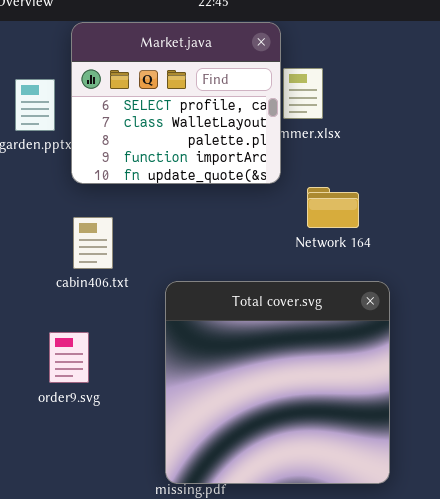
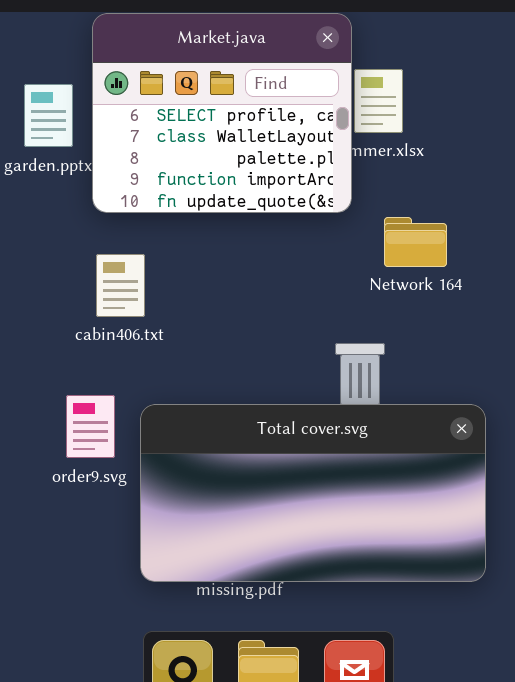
Total cover.svg: [165,281,390,484] -> [140,404,486,582], resized

